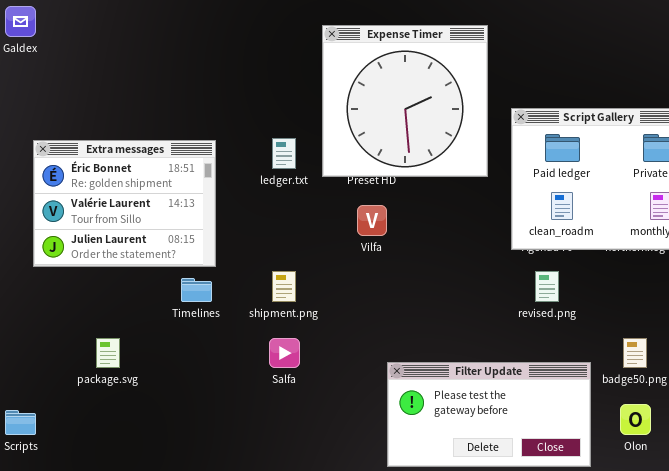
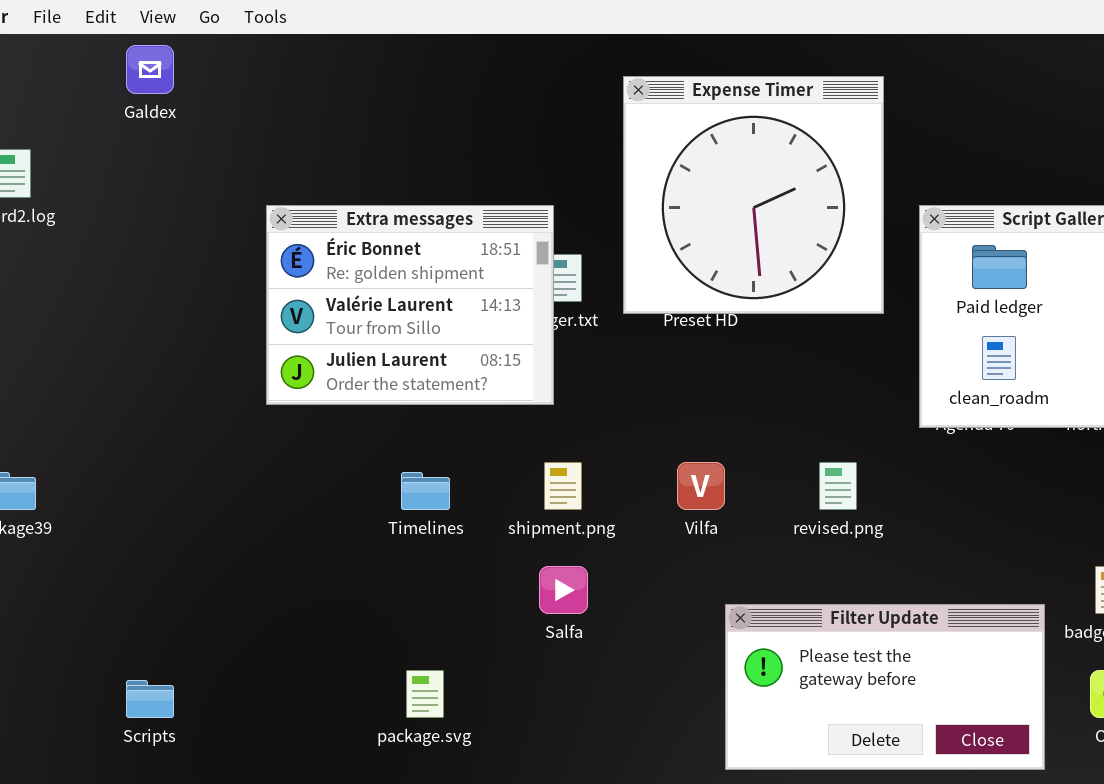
Extra messages: [33,140,216,267] -> [266,205,554,405], moved
Vilfa: [357,205,387,236] -> [677,462,725,510], moved
revised.png: [535,271,559,302] -> [819,462,857,510], moved
package.svg: [96,338,120,368] -> [406,670,444,718], moved

